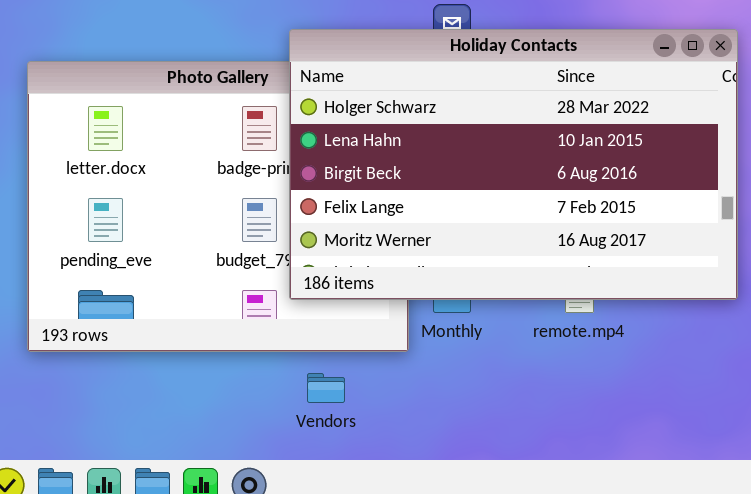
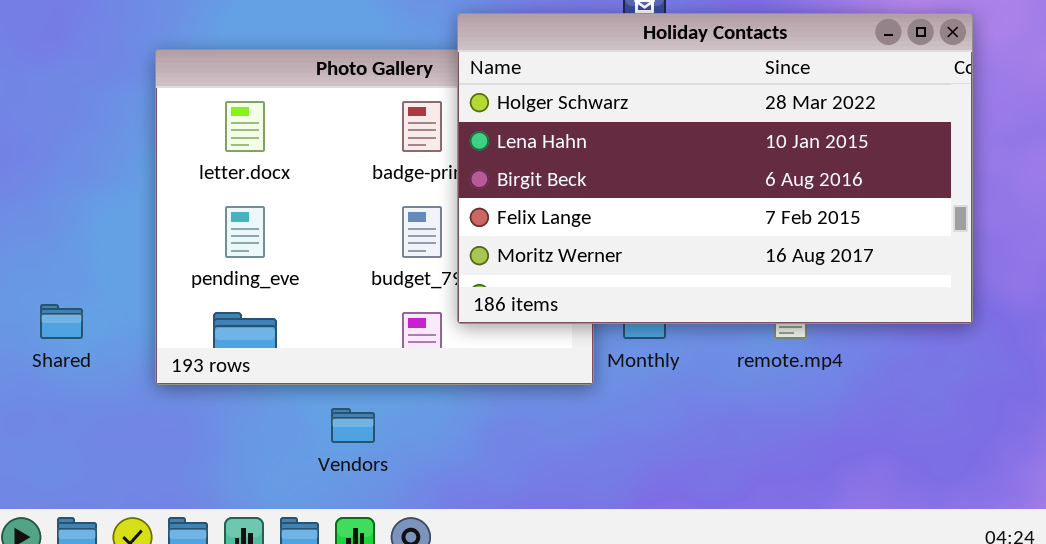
Vendors: [307,373,345,403] -> [331,408,375,443], moved

